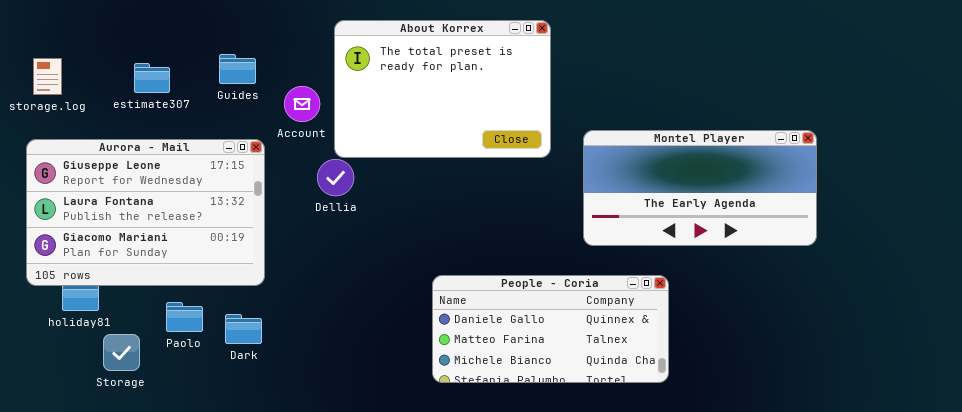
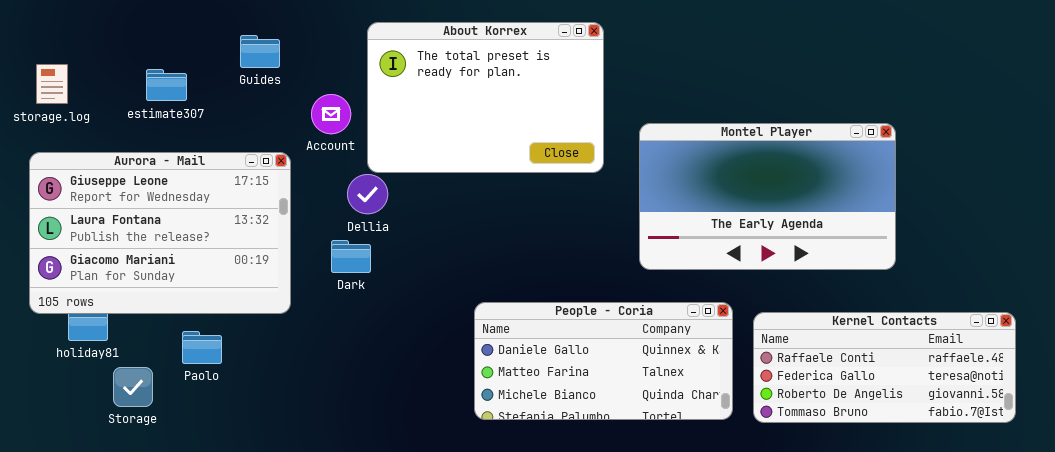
Guides: [219,54,256,84] -> [240,35,280,68], moved
Montel Player: [583,130,817,246] -> [639,123,896,270], resized
Kernel Contacts: none -> [753,312,1016,423], opened
Dark: [225,314,262,344] -> [331,240,371,273], moved

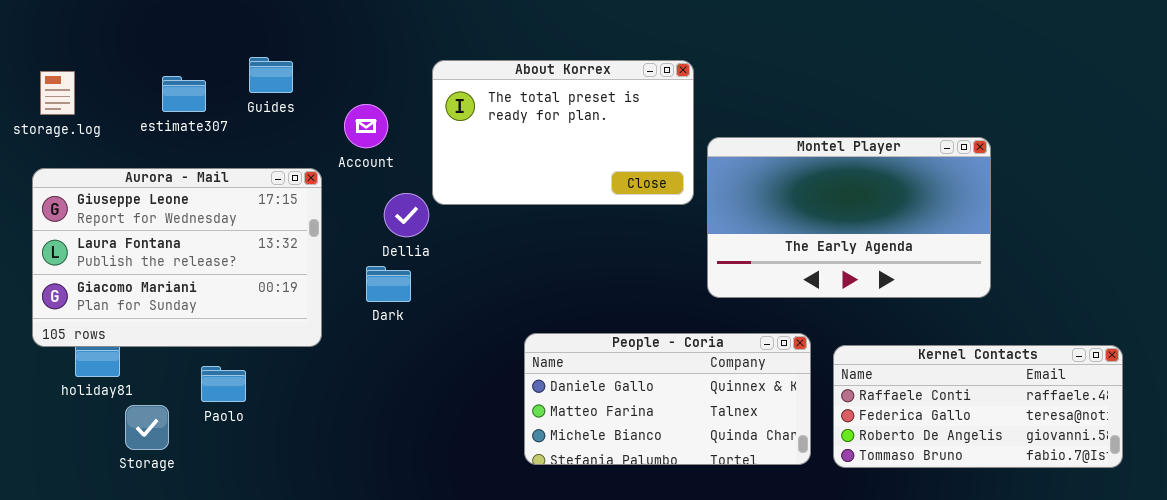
About Korrex: [367,22,604,173] -> [432,60,694,205], moved, resized
Guides: [240,35,280,68] -> [249,57,293,93], moved

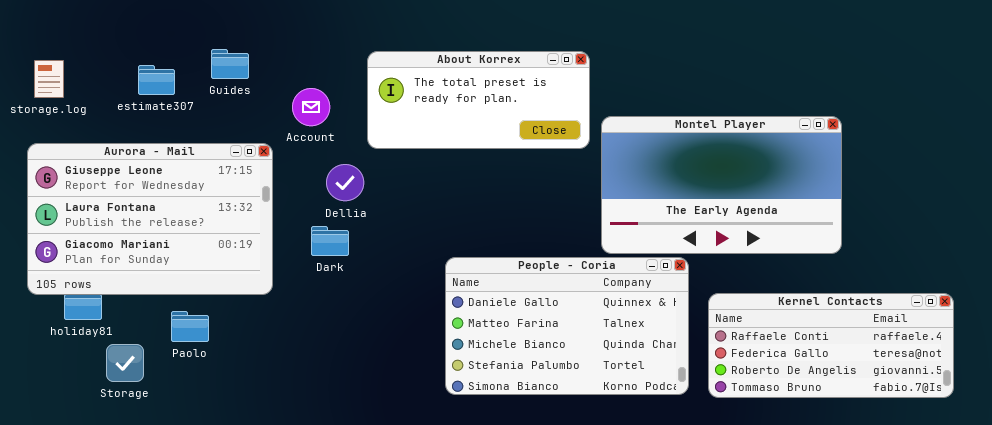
About Korrex: [432,60,694,205] -> [367,51,590,149], resized
People - Coria: [524,333,811,465] -> [445,257,689,395], resized

